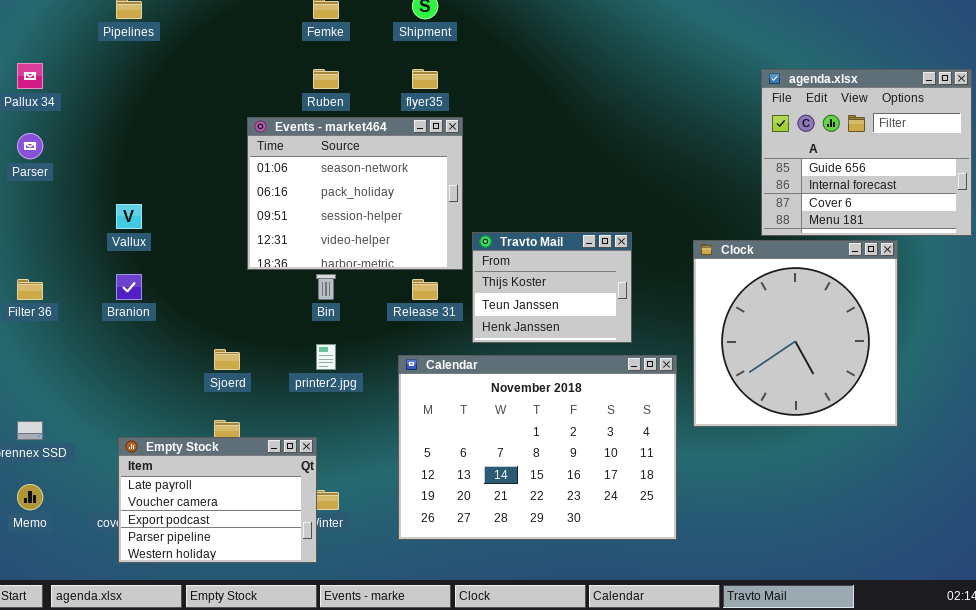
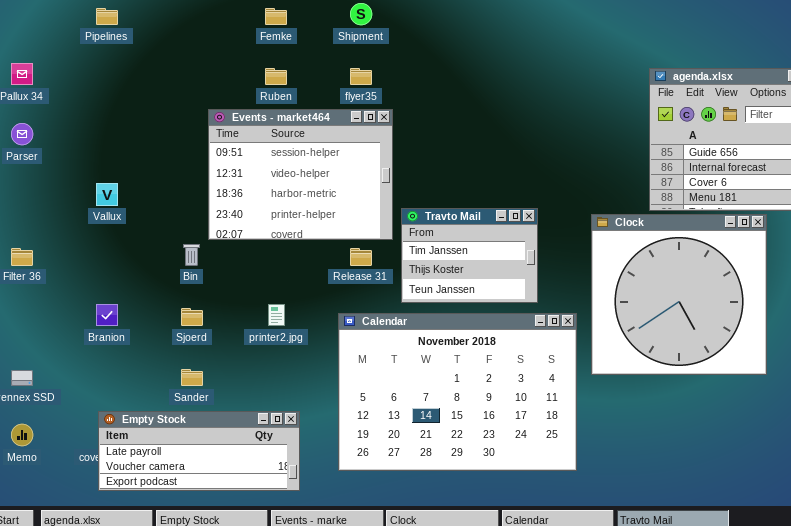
Events - market464: [247,117,463,270] -> [208,109,393,240], scrolled down 2 rows
Travto Mail: [472,232,632,343] -> [401,208,538,303], scrolled up 1 row
Branion: [116,274,142,300] -> [96,304,118,326], moved
Bin: [316,274,336,300] -> [183,244,200,266], moved
Empty Stock: [118,437,317,563] -> [98,411,300,491], resized

